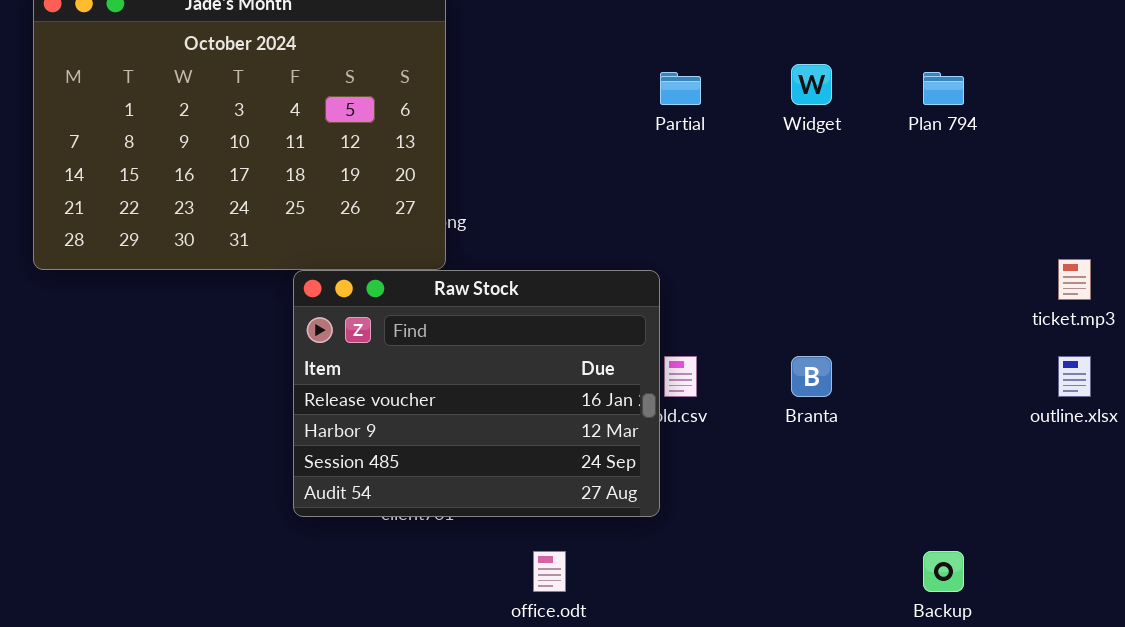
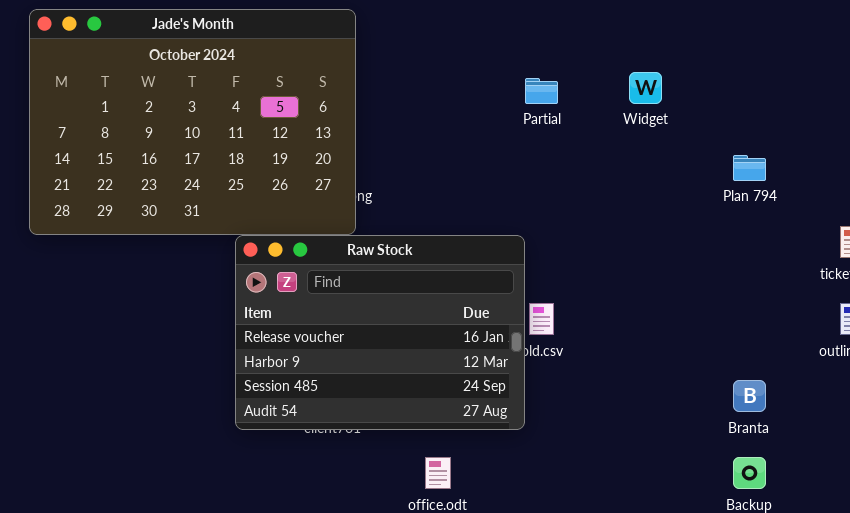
Plan 794: [923,72,964,105] -> [733,155,766,181], moved
Branta: [791,356,832,397] -> [733,380,766,412], moved

